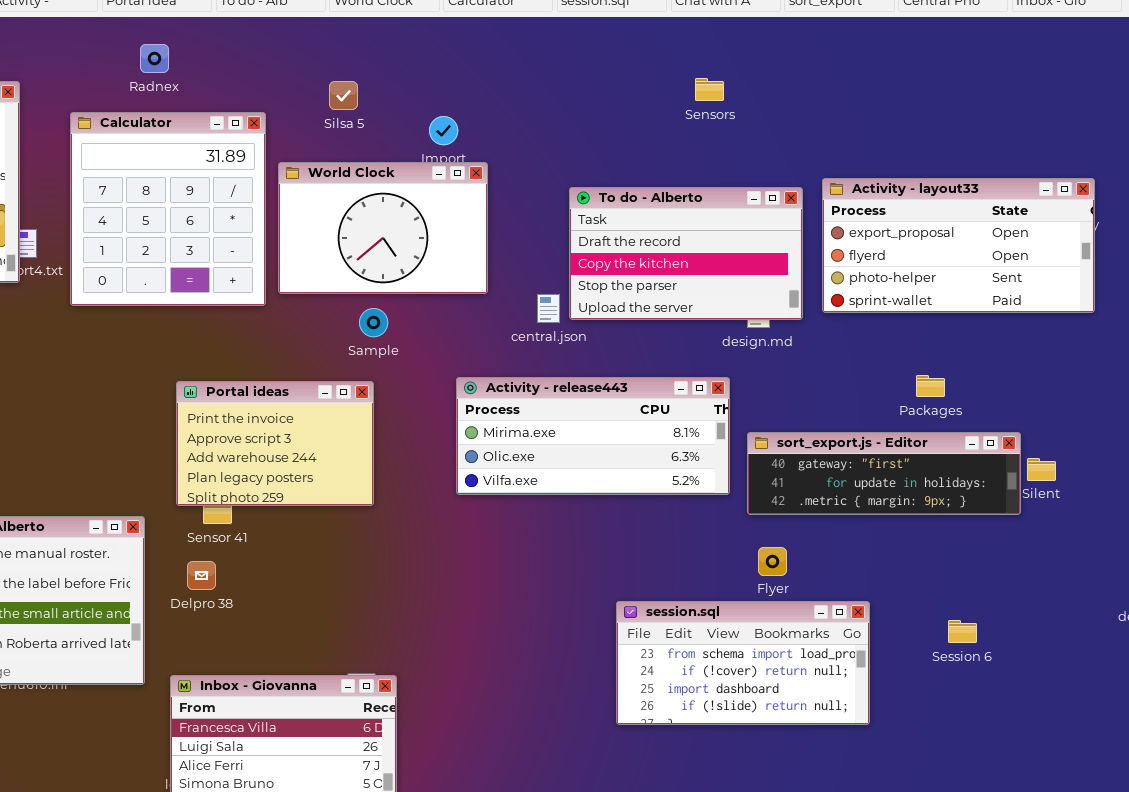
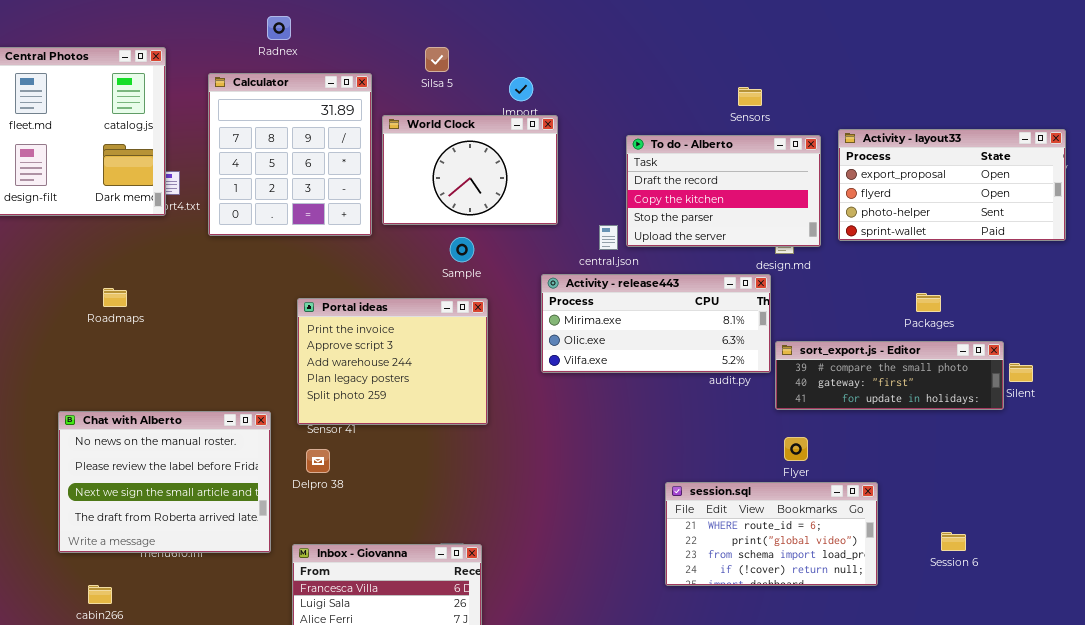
Sensors: [695,78,724,101] -> [738,87,762,106], moved
Activity - release443: [456,377,730,495] -> [541,274,771,373], moved
Portal ideas: [176,381,374,506] -> [297,298,488,425], resized
sort_export.js - Editor: [747,432,1021,515] -> [775,341,1004,410], scrolled up 1 row
session.sql: [616,601,870,725] -> [665,482,878,586], scrolled up 2 rows
Session 6: [948,620,977,643] -> [941,532,966,551], moved

